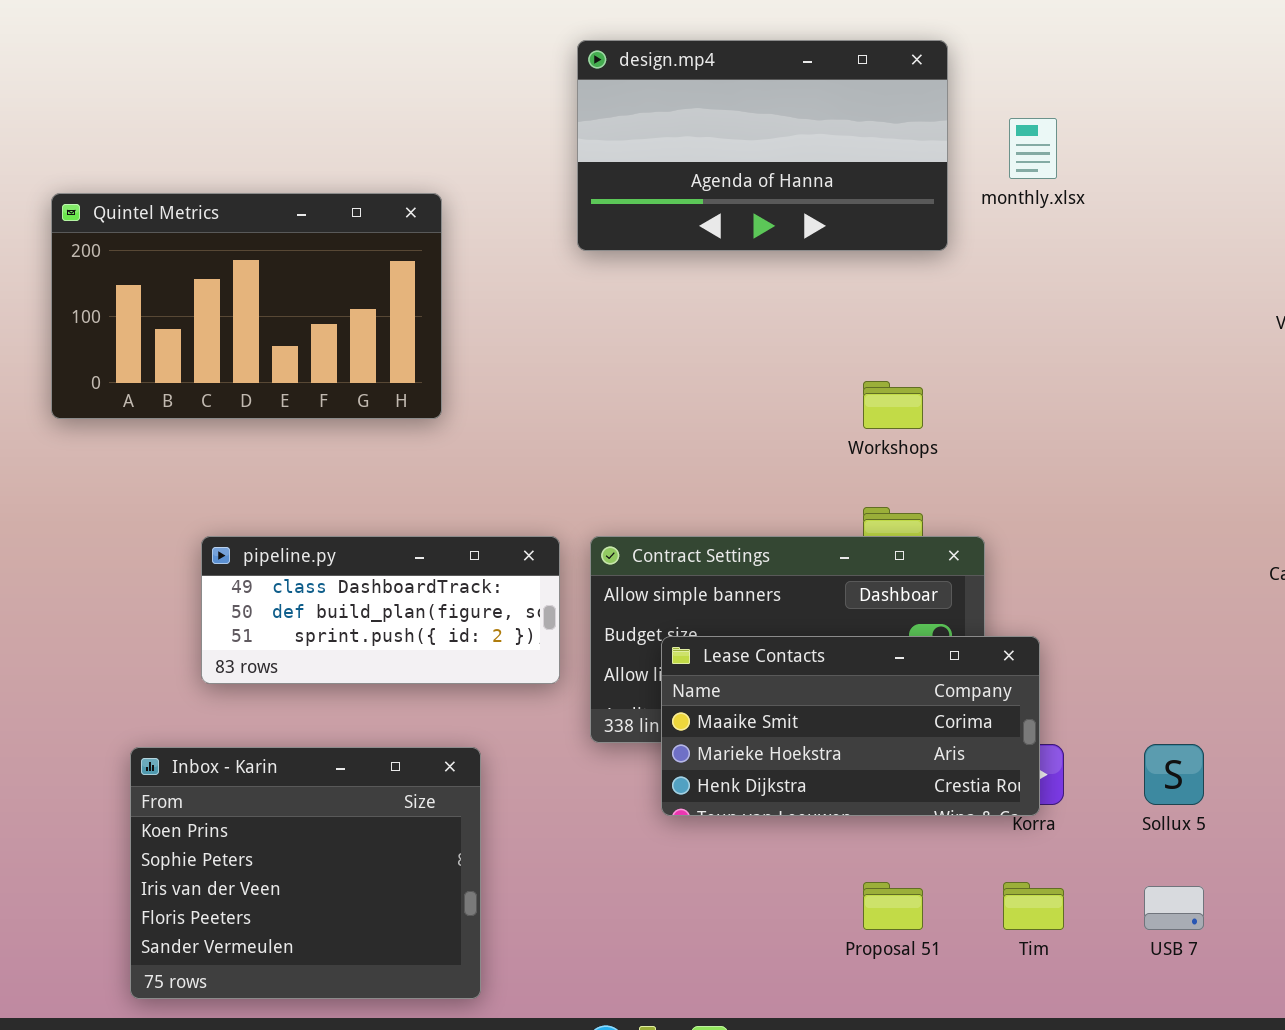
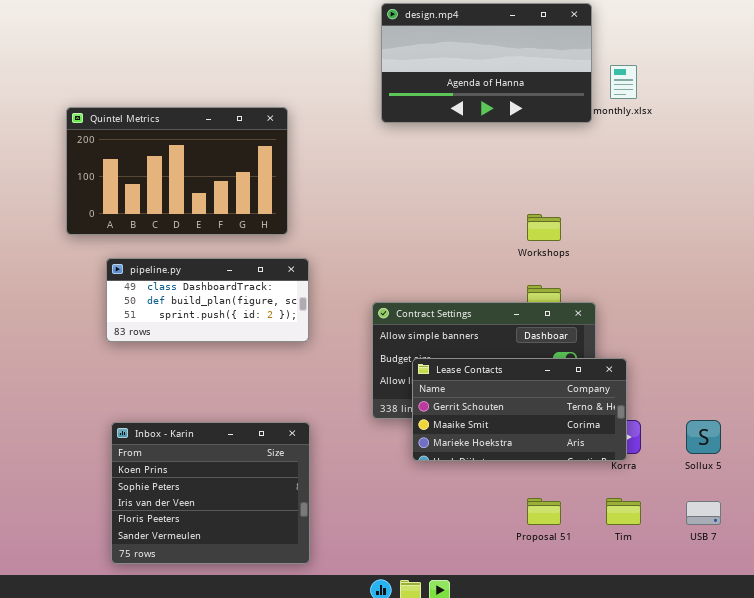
design.mp4: [577,40,948,251] -> [381,3,592,123], moved
pipeline.py: [201,536,560,684] -> [106,258,309,342], moved
Lease Contacts: [661,636,1040,816] -> [412,358,627,461], scrolled up 1 row

